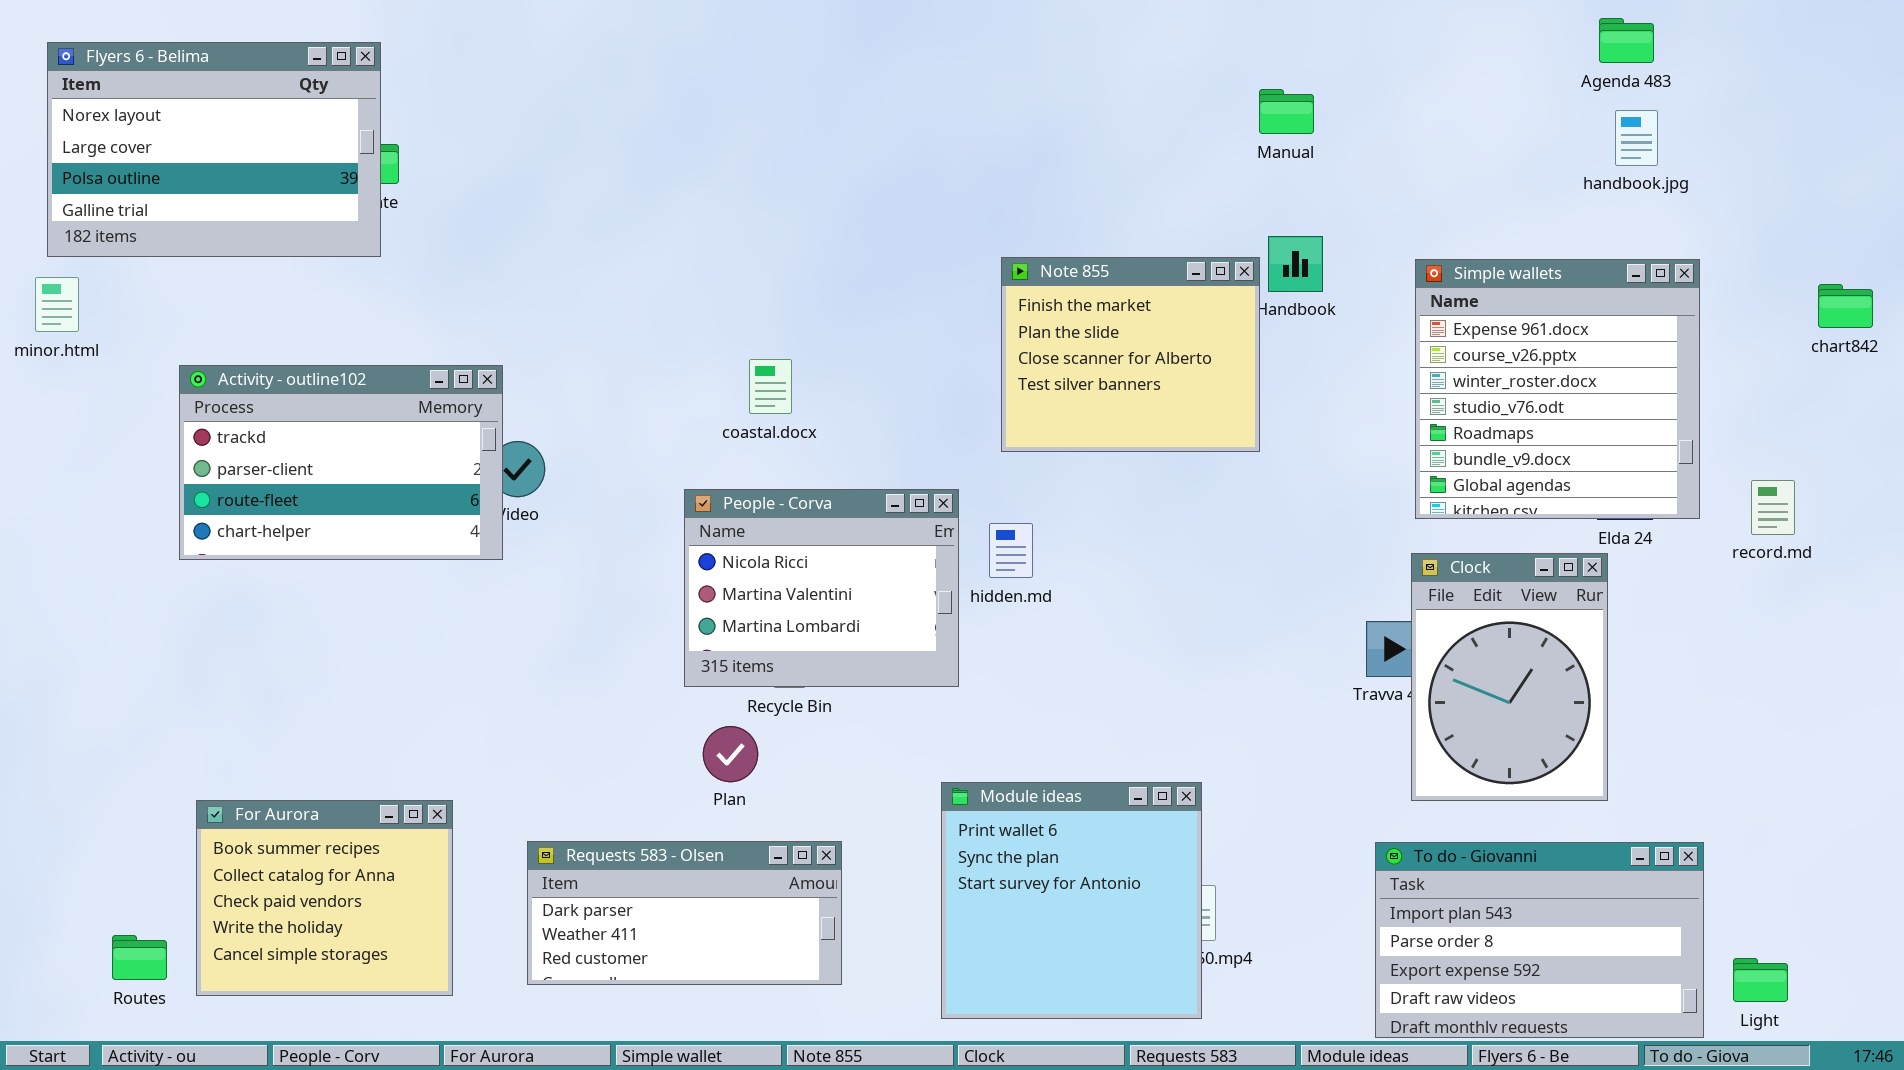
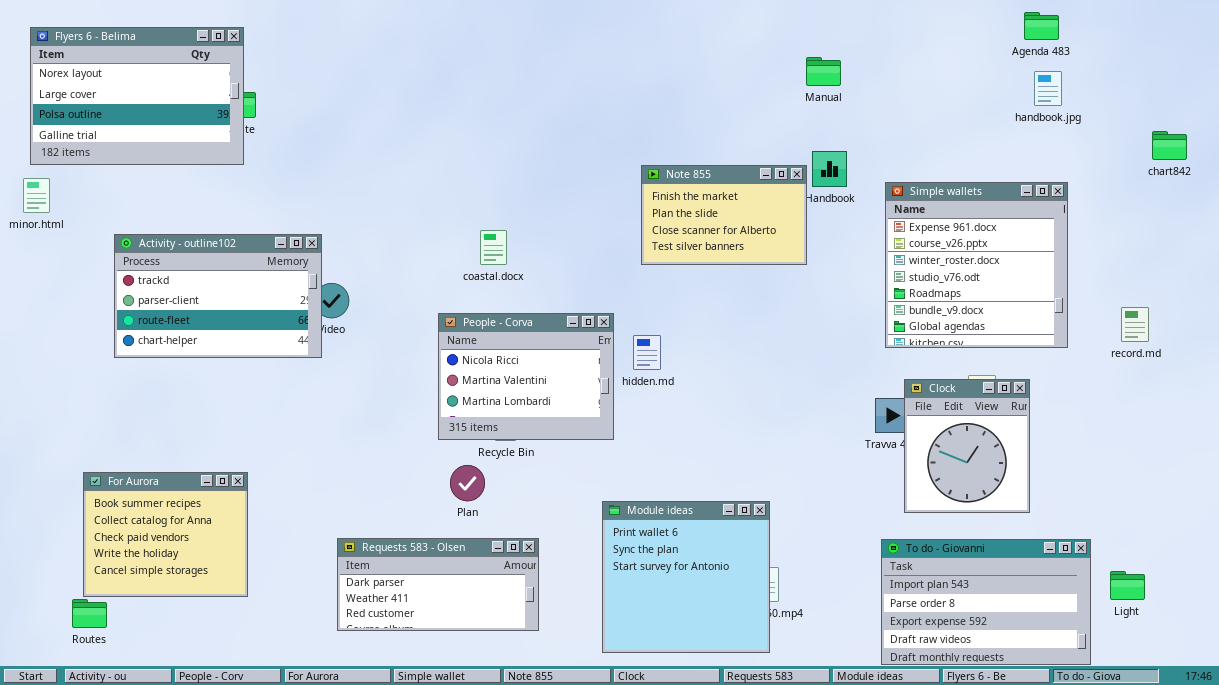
Note 855: [1001,257,1260,452] -> [641,165,807,265], resized
Simple wallets: [1415,259,1700,519] -> [885,182,1068,348], moved
chart842: [1818,284,1873,328] -> [1152,131,1187,160], moved
Clock: [1411,553,1608,801] -> [904,379,1030,513], resized
For Aurora: [196,800,453,996] -> [83,472,248,597], moved
Light: [1733,958,1788,1002] -> [1110,571,1145,600], moved

